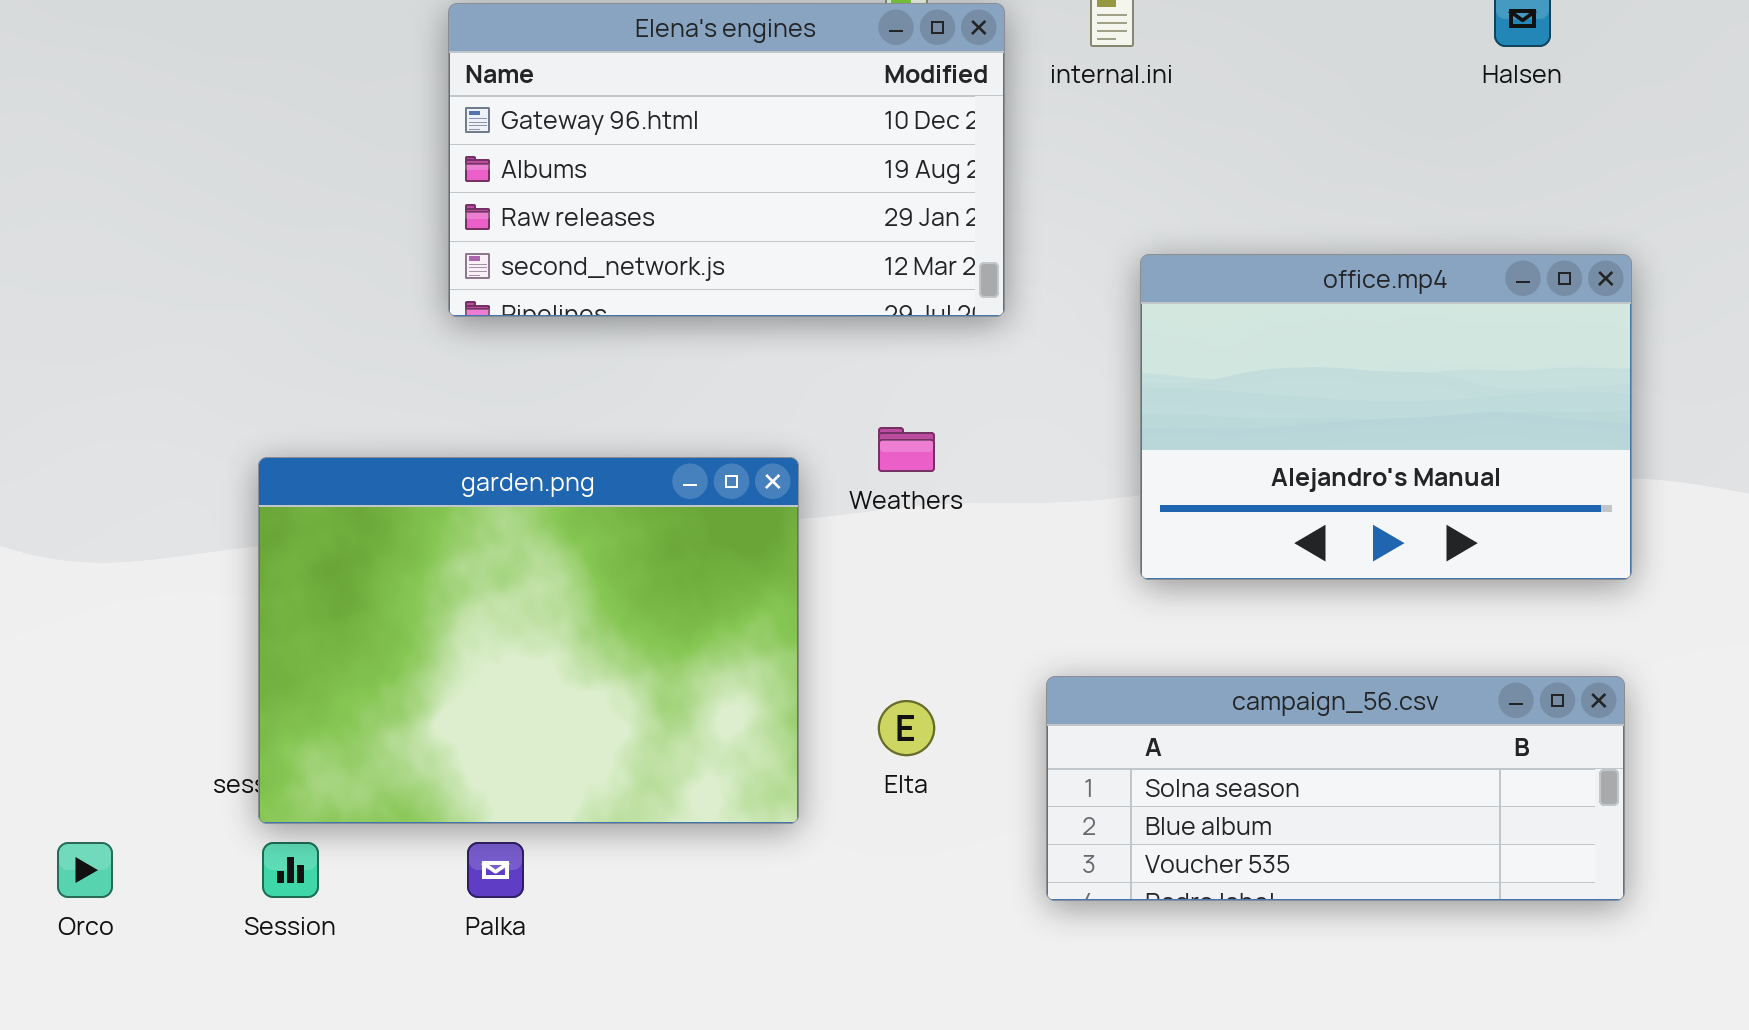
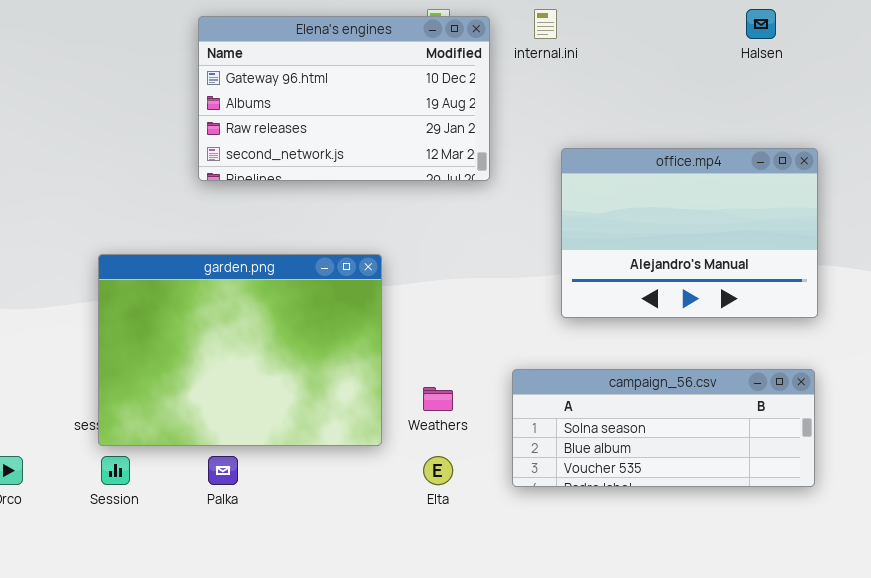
Weathers: [878,427,935,472] -> [423,387,453,411], moved
Elta: [878,700,935,756] -> [423,456,453,485], moved

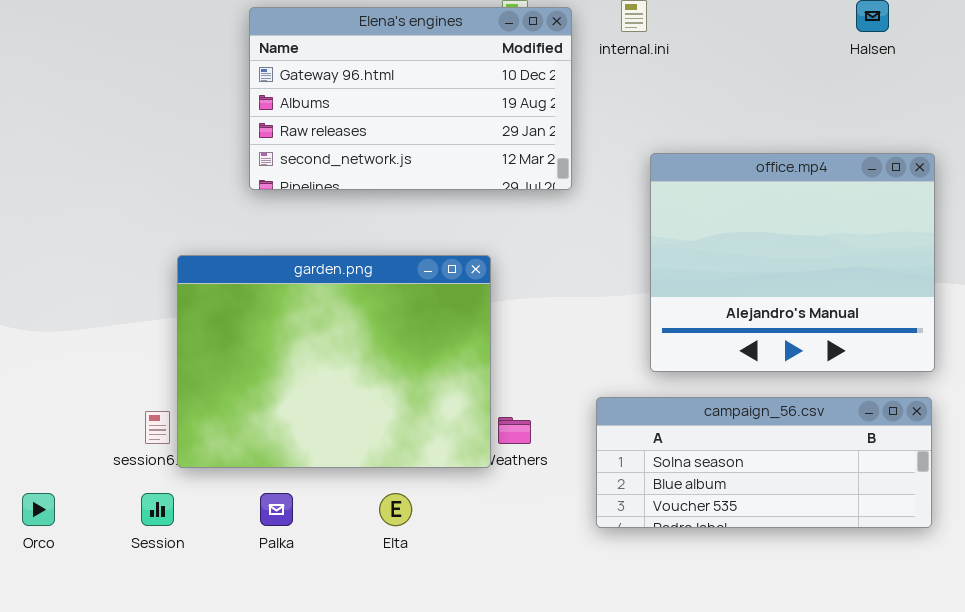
office.mp4: [561,148,818,318] -> [650,153,935,372], resized
garden.png: [98,254,382,446] -> [177,255,491,468], moved
Elta: [423,456,453,485] -> [379,493,412,526], moved

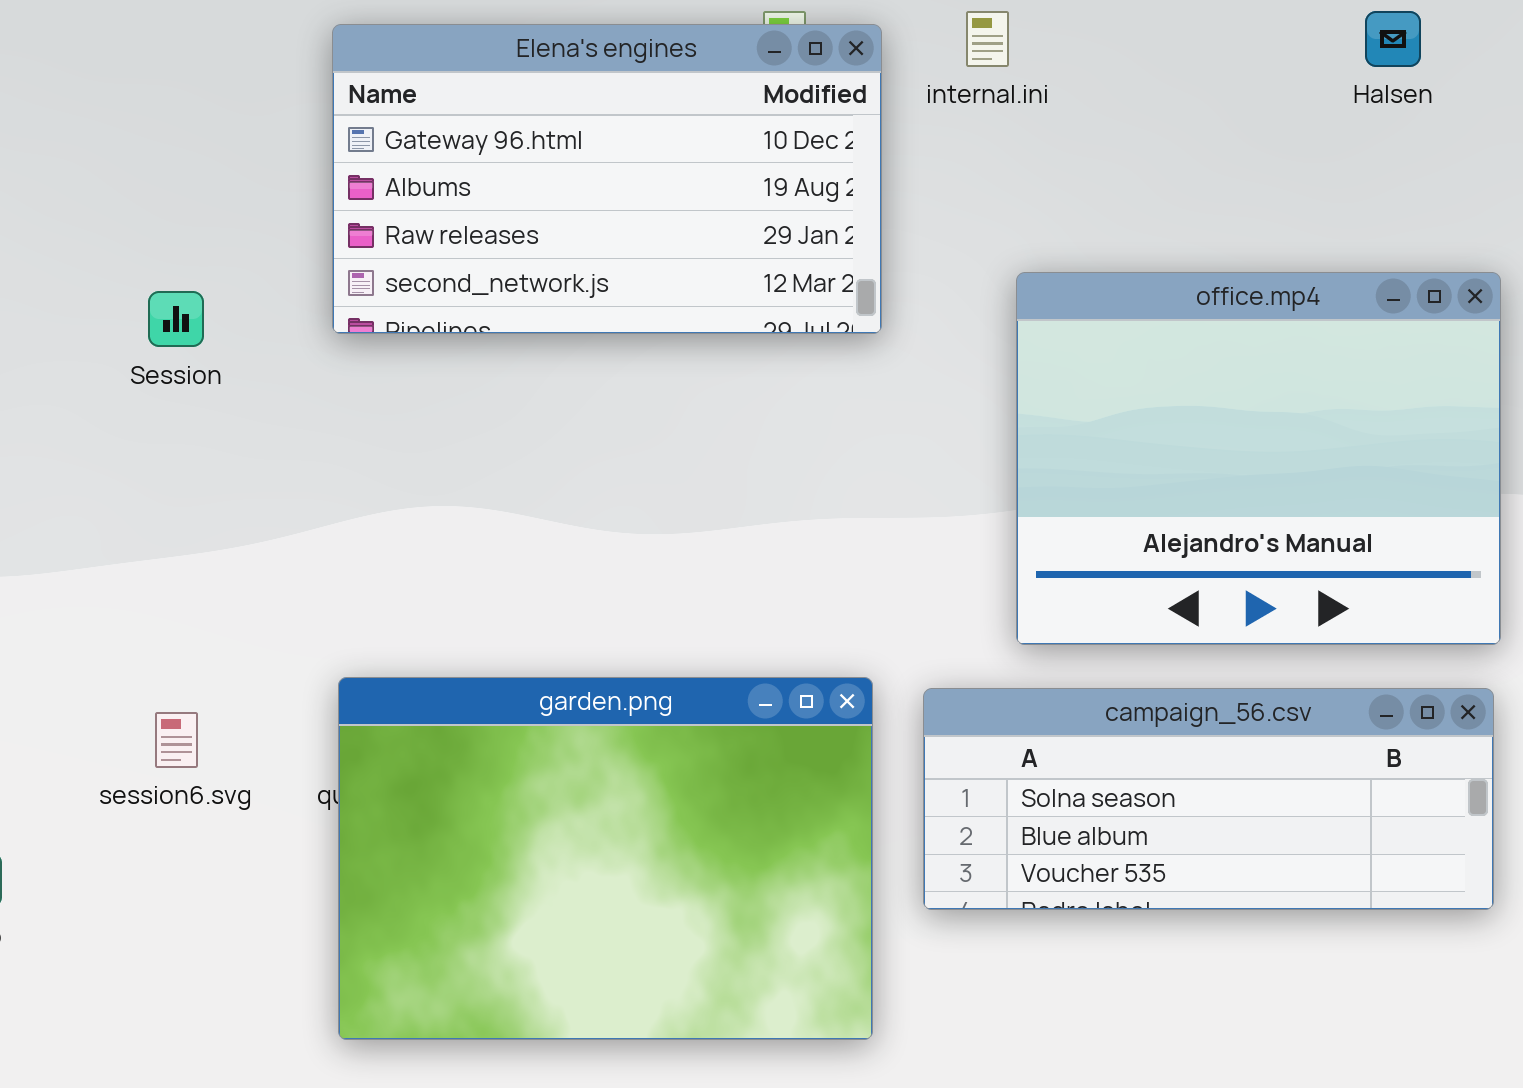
garden.png: [177,255,491,468] -> [338,677,873,1040], moved
Session: [141,493,174,526] -> [148,291,204,347], moved

